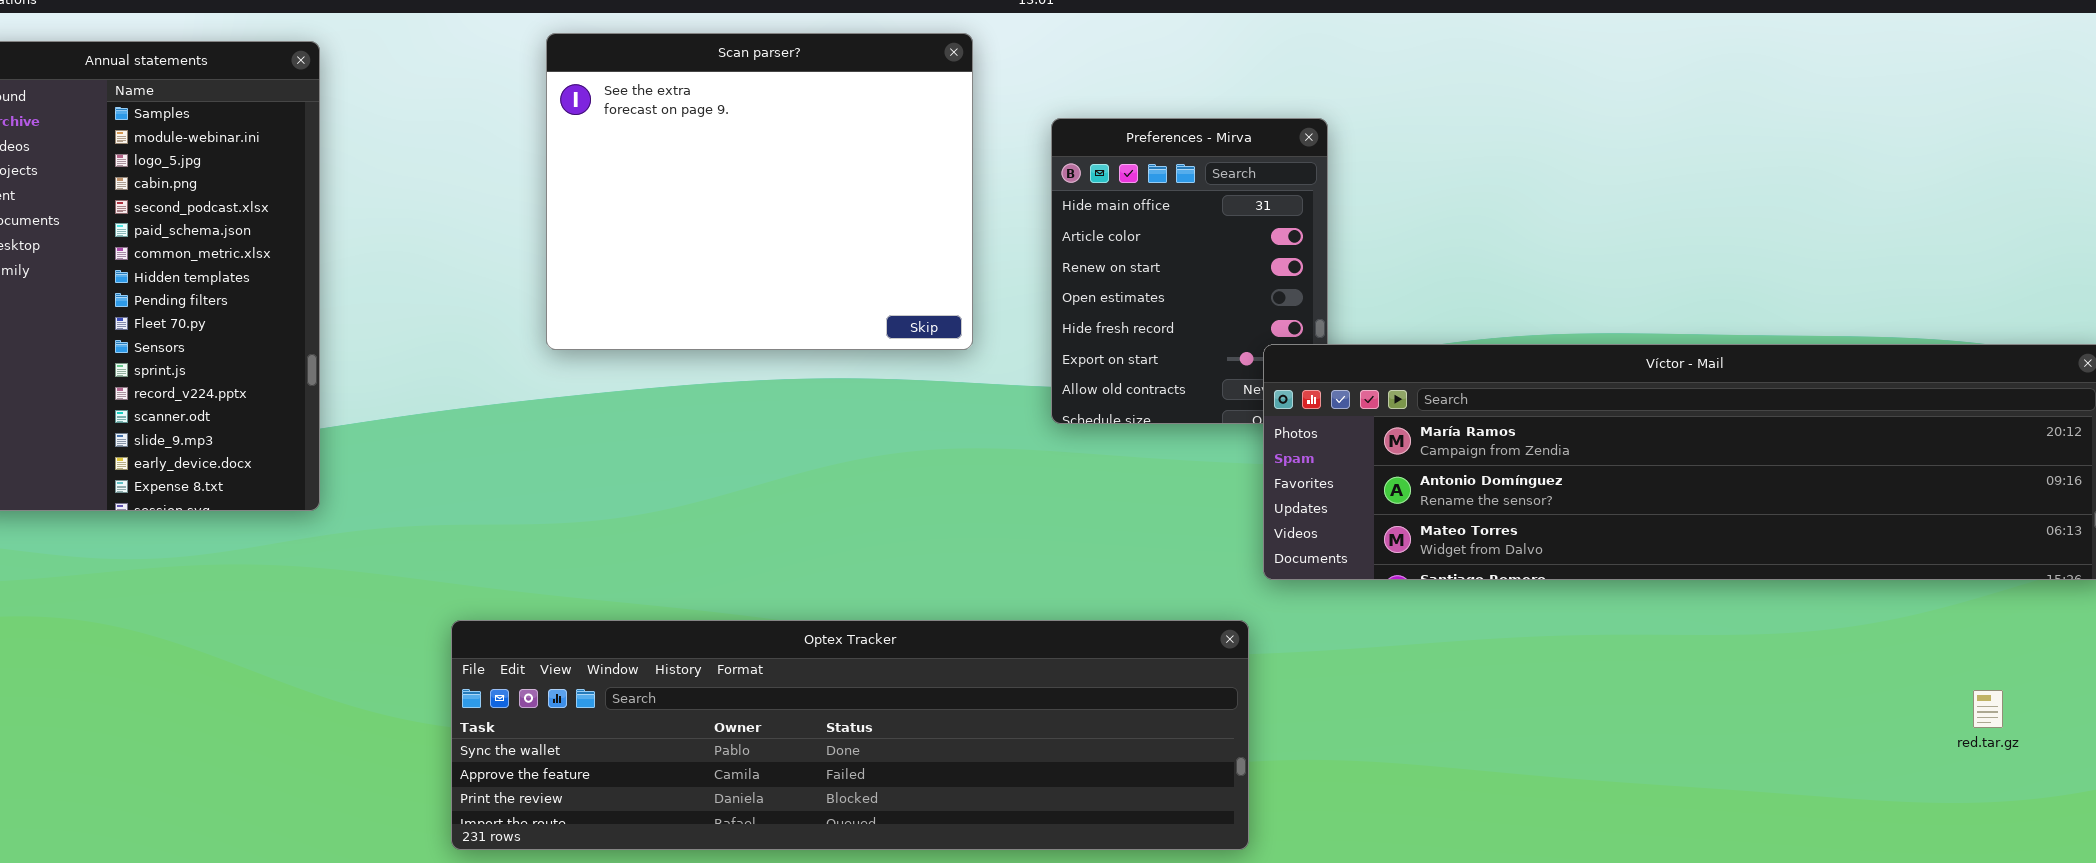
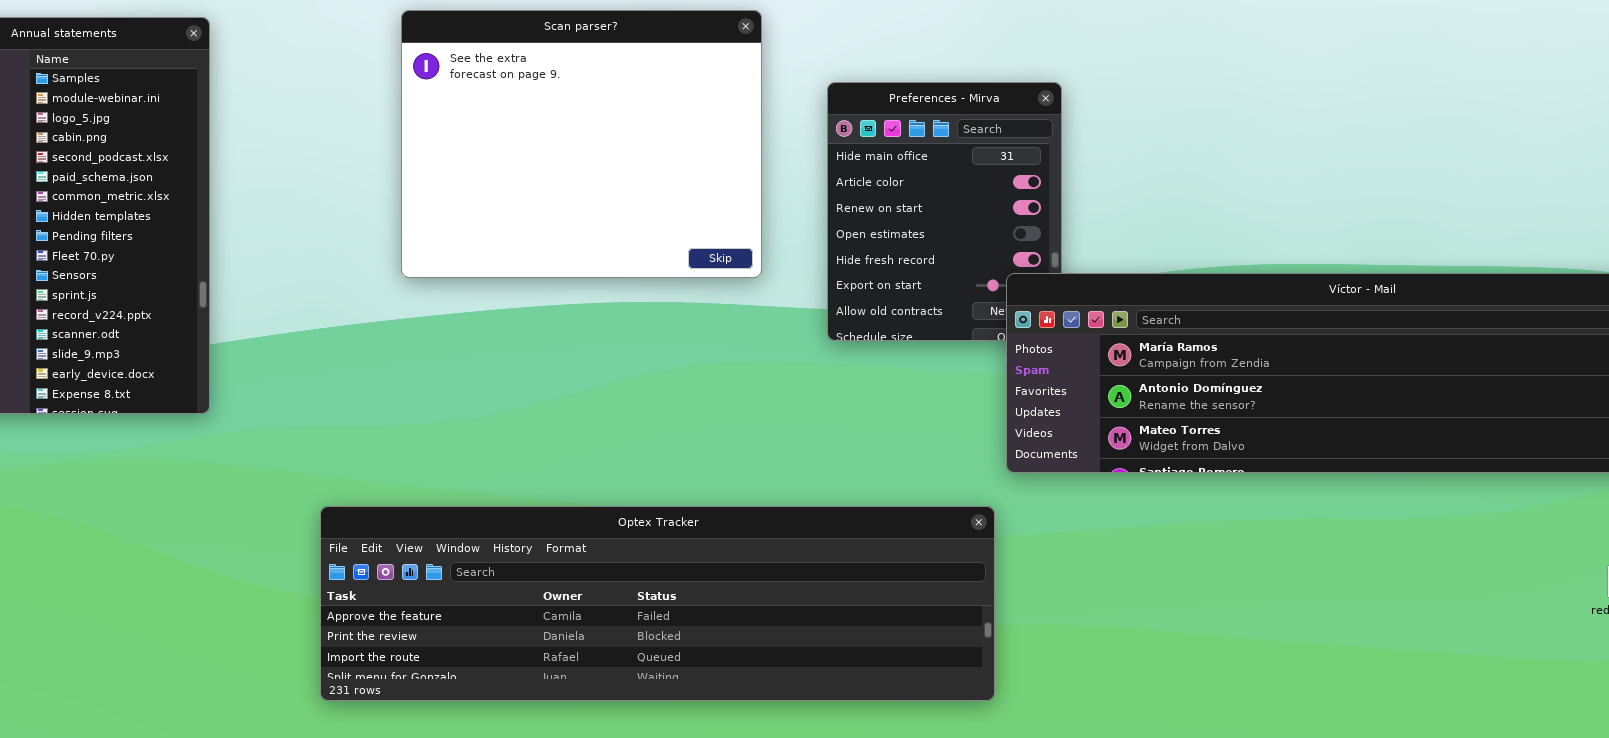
Optex Tracker: [451,620,1249,850] -> [320,506,995,701], scrolled down 1 row

